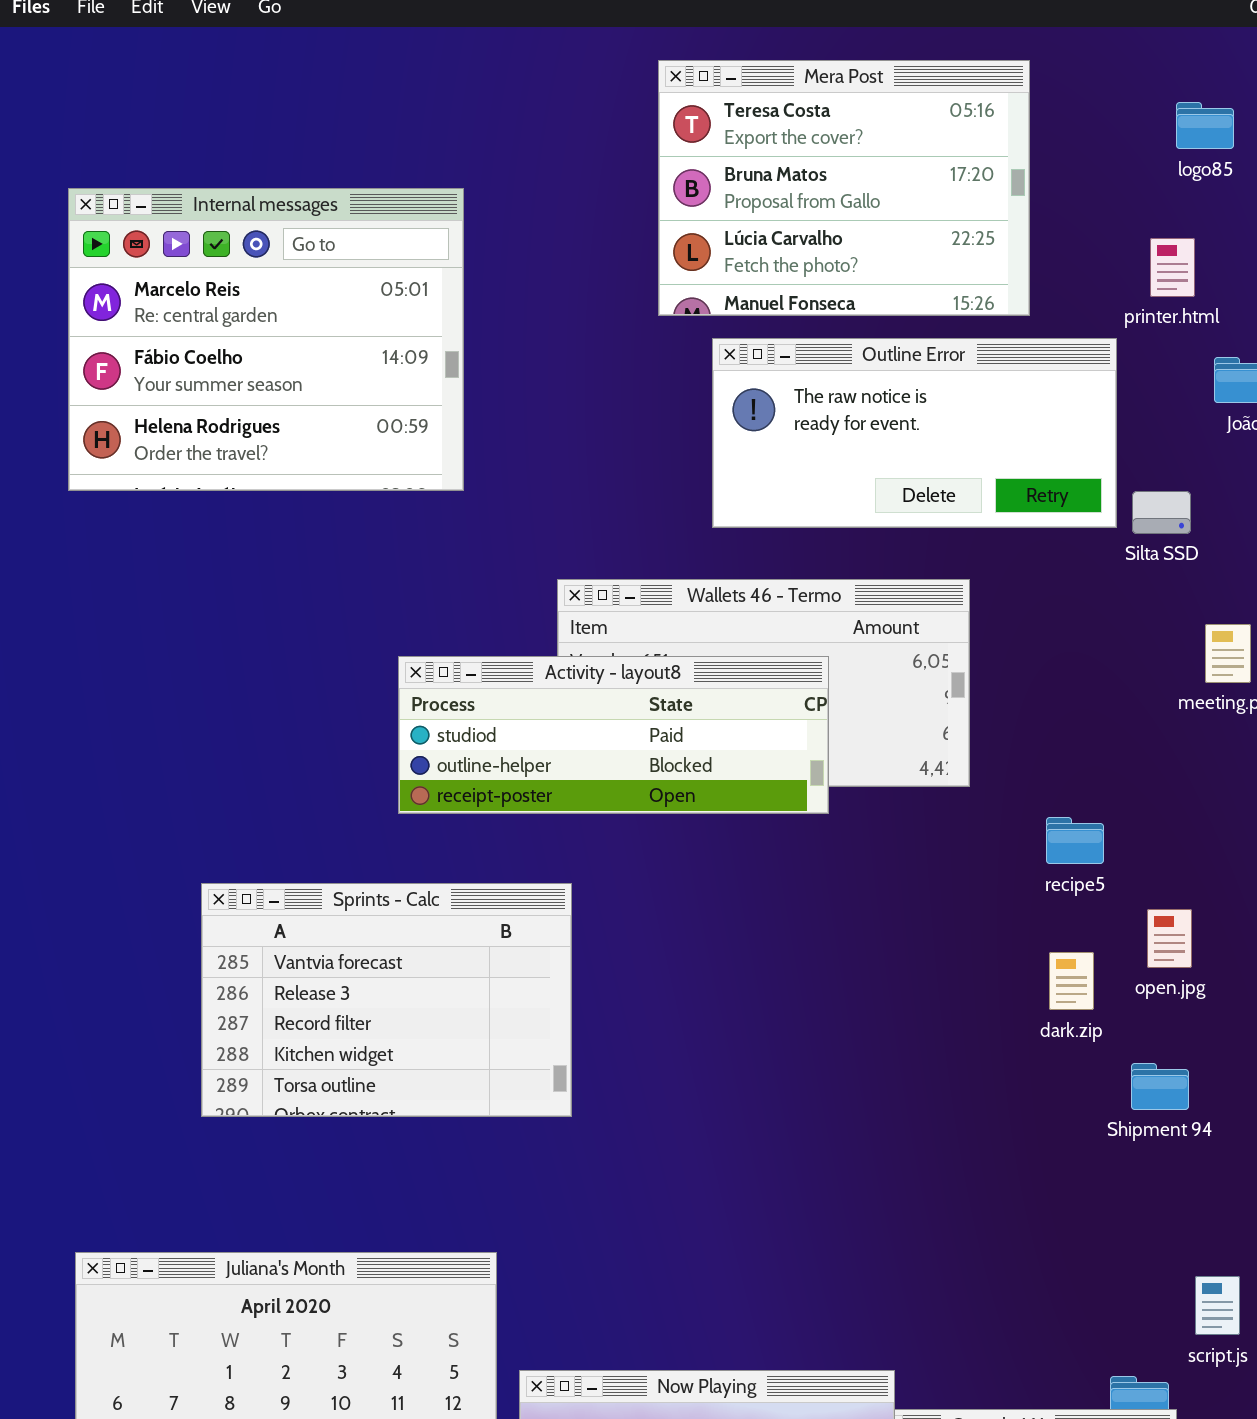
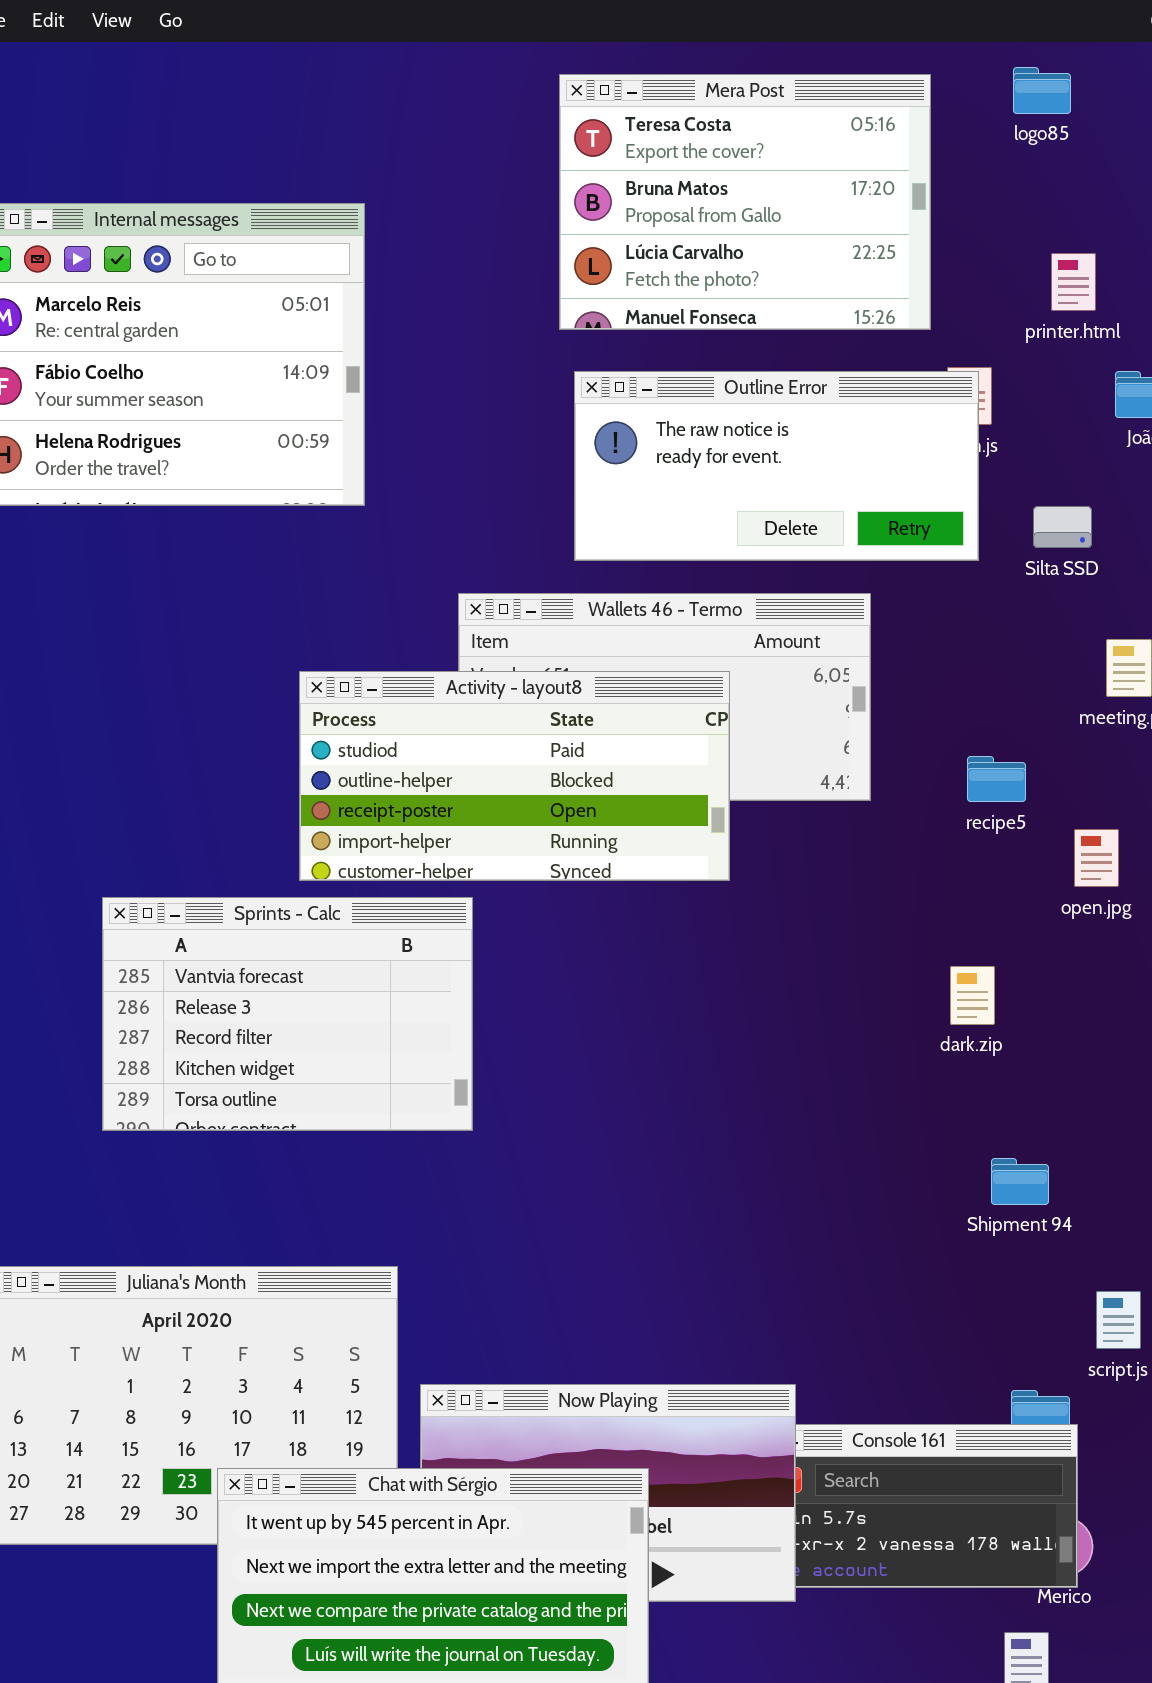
logo85: [1176,102,1234,149] -> [1013,67,1071,114], moved
Outline Error: [712,338,1117,528] -> [574,371,979,561], moved
Activity - layout8: [398,656,829,814] -> [299,671,730,881], resized
recipe5: [1046,817,1104,864] -> [967,756,1026,802], moved
open.jpg: [1147,909,1192,968] -> [1074,829,1119,887], moved
Shipment 94: [1131,1063,1189,1110] -> [991,1158,1049,1205], moved

